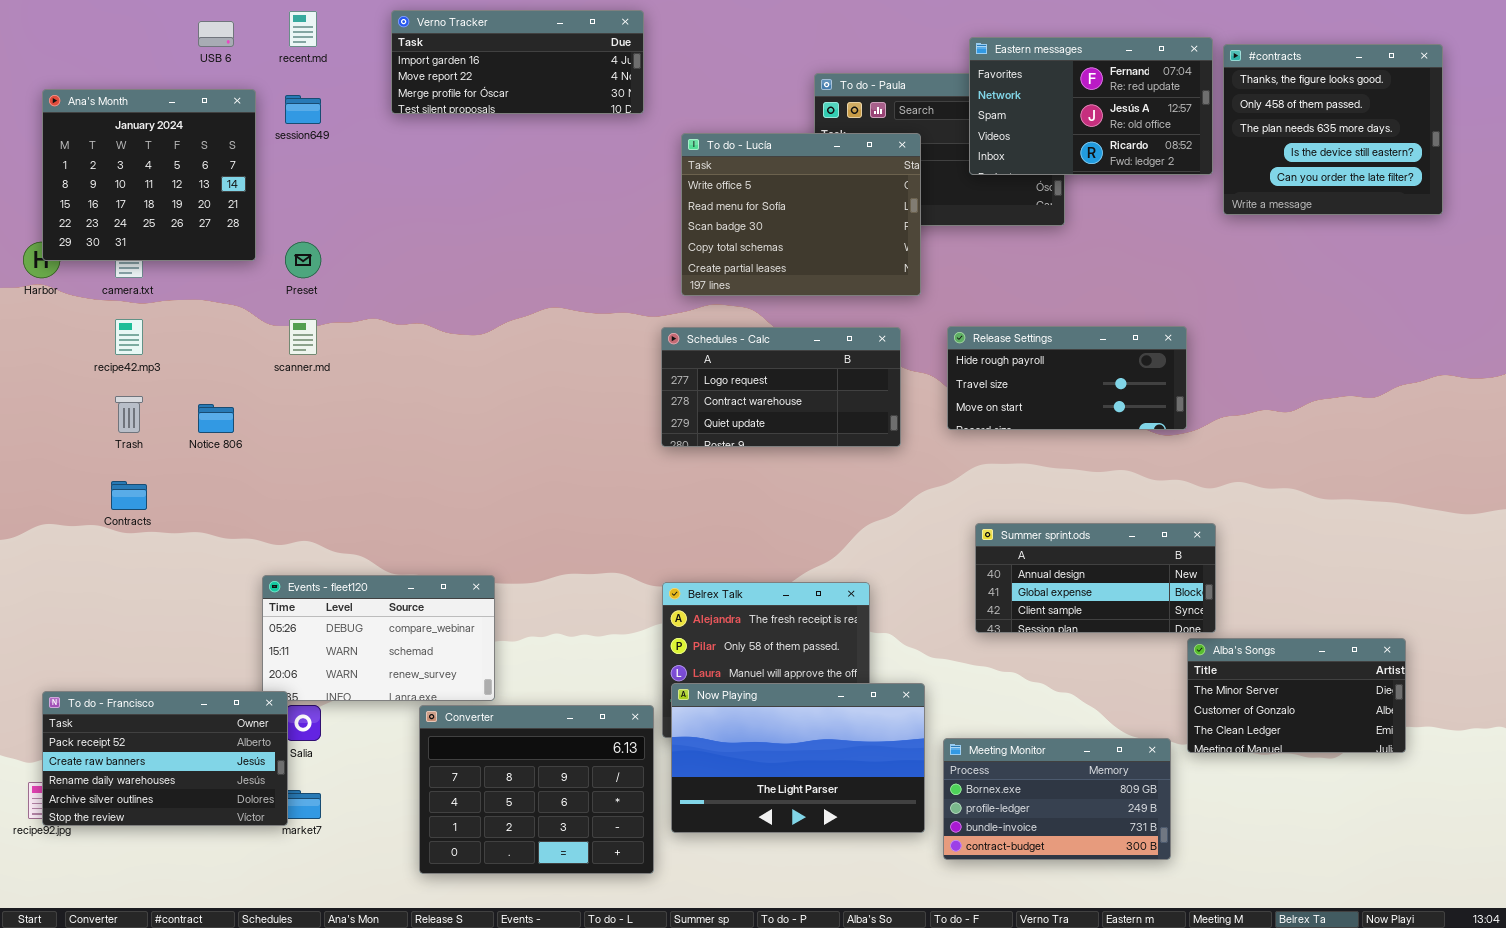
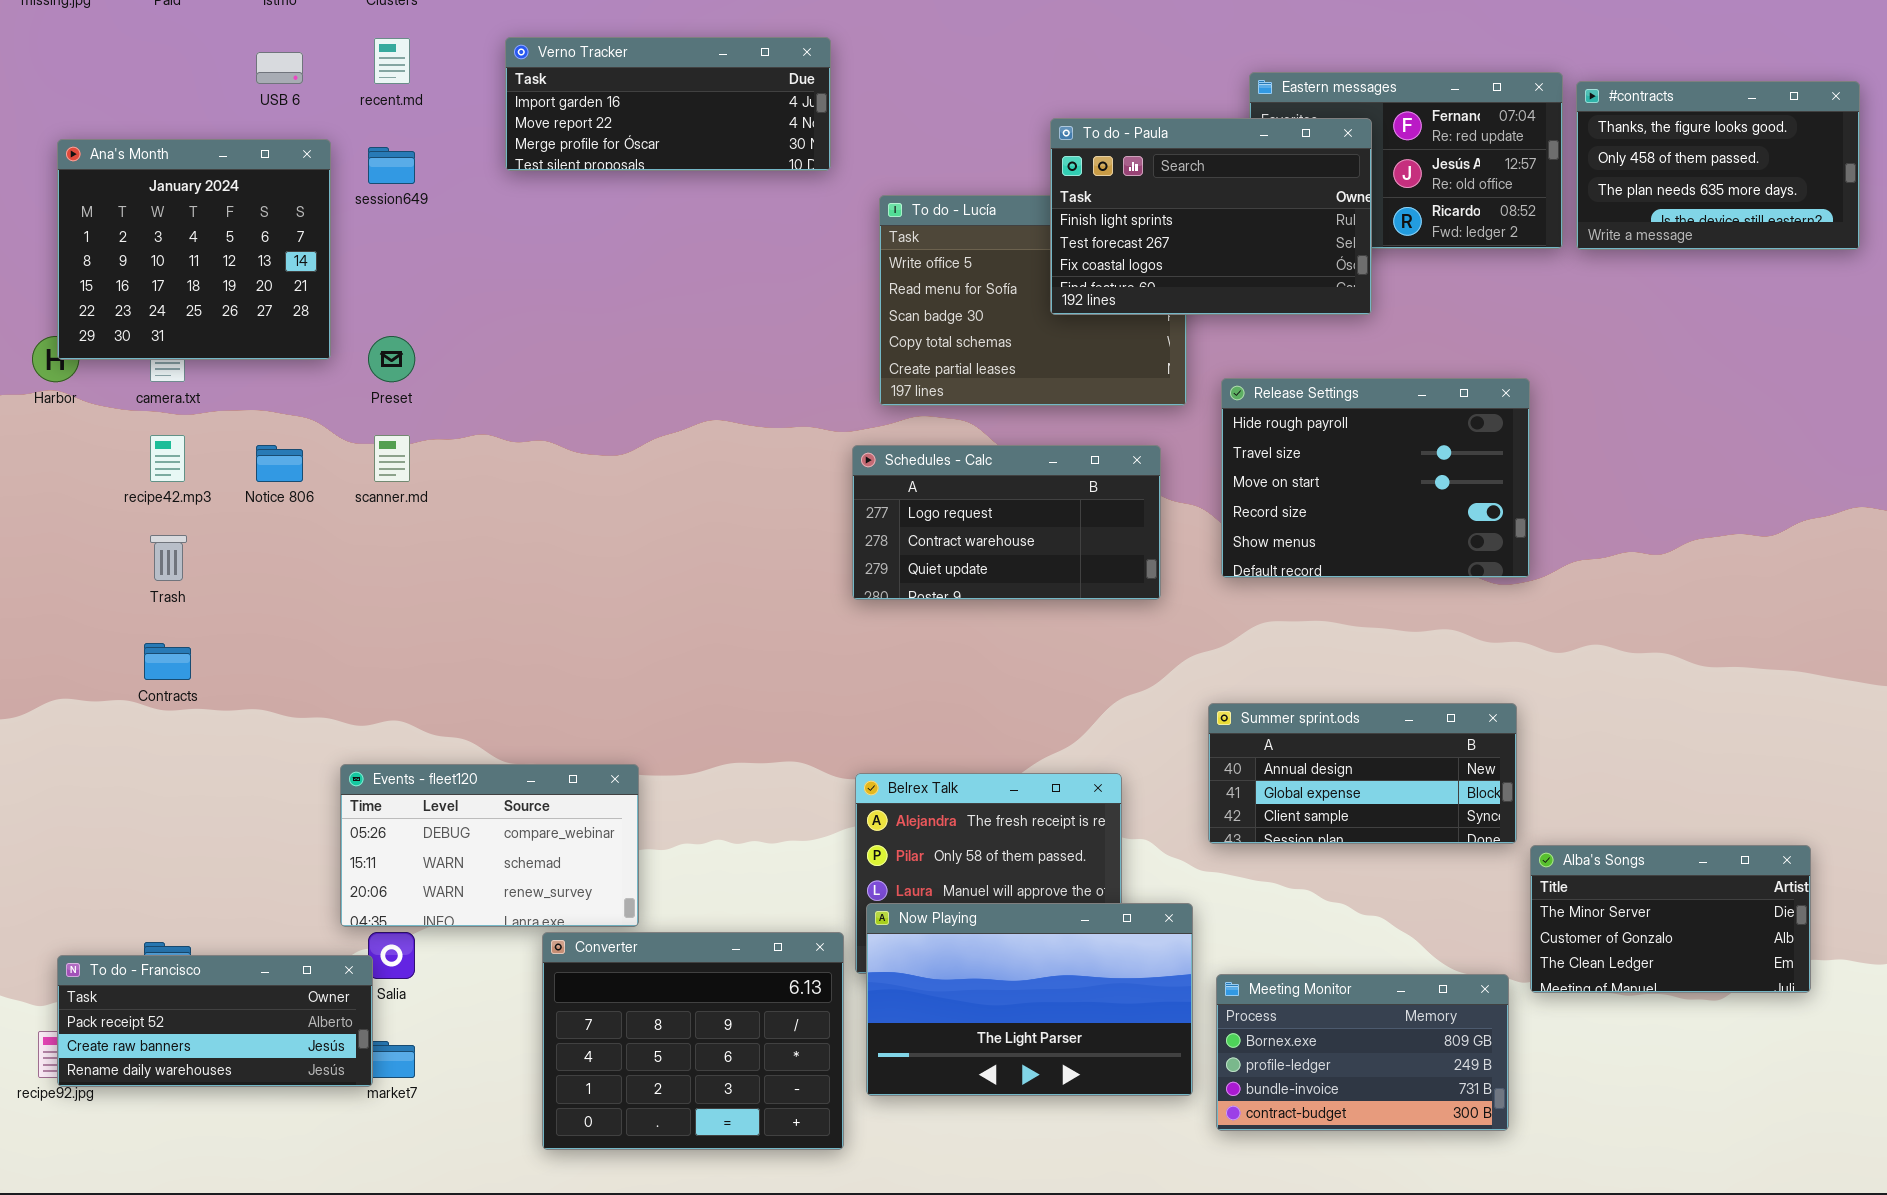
#contracts: [1223,44,1443,215] -> [1576,81,1860,250], resized
To do - Paula: [814,73,1065,226] -> [1050,118,1372,315], raised
Release Settings: [947,326,1187,430] -> [1221,378,1530,578], resized
Notice 806: [198,404,234,433] -> [256,445,303,482], moved
Summer sprint.ods: [975,523,1216,633] -> [1208,703,1517,844], moved
To do - Francisco: [42,691,288,826] -> [57,955,373,1087], resized

